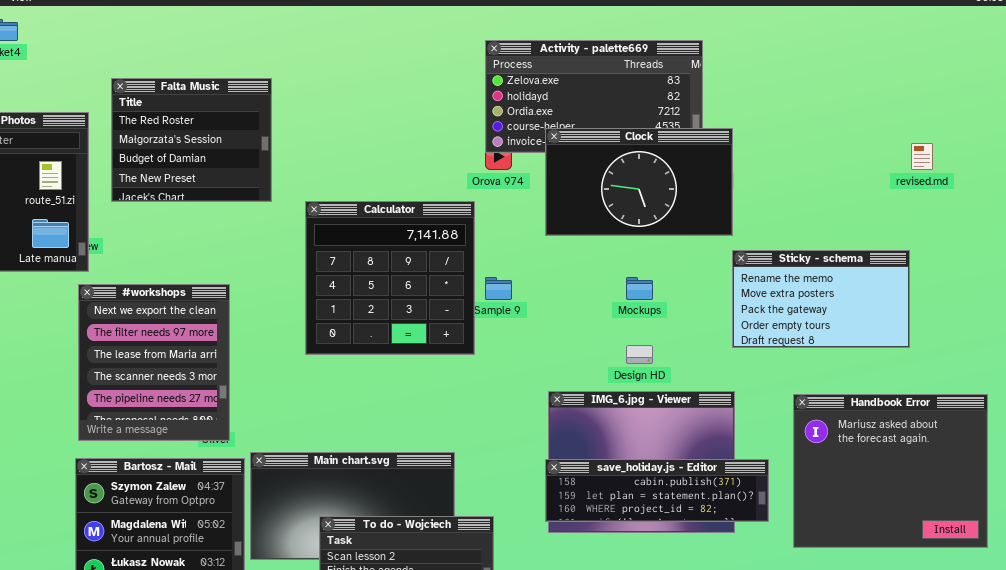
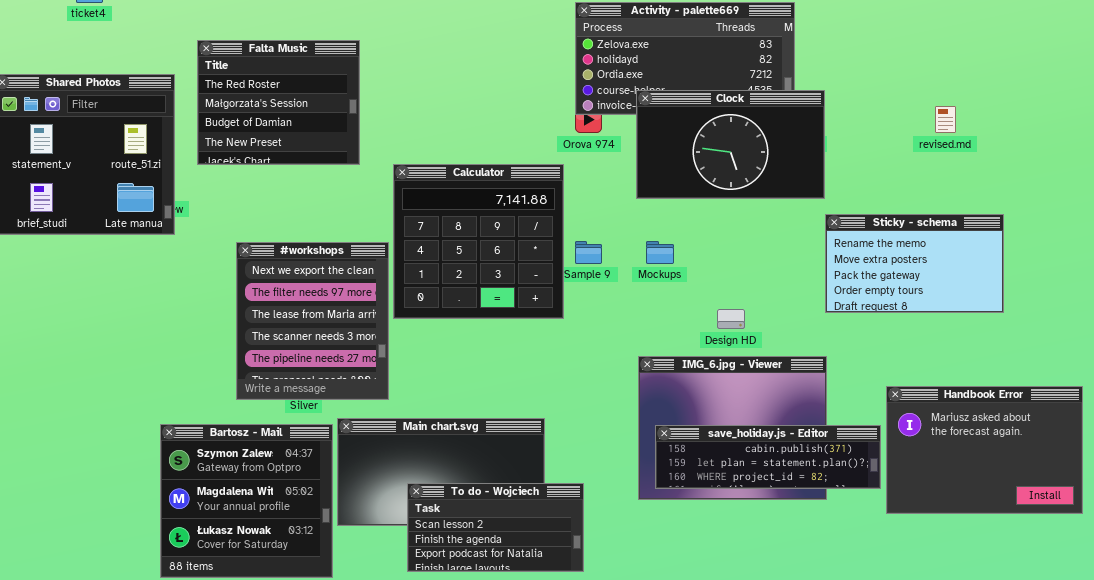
revised.md: [911,143,933,170] -> [935,106,956,133], moved
Mockups: [626,277,653,300] -> [646,241,674,264], moved
#workshops: [78,284,230,441] -> [236,242,389,400], moved
Handbook Error: [793,394,988,548] -> [886,386,1083,514], resized
save_holiday.js - Editor: [545,459,769,522] -> [655,425,881,489], moved

